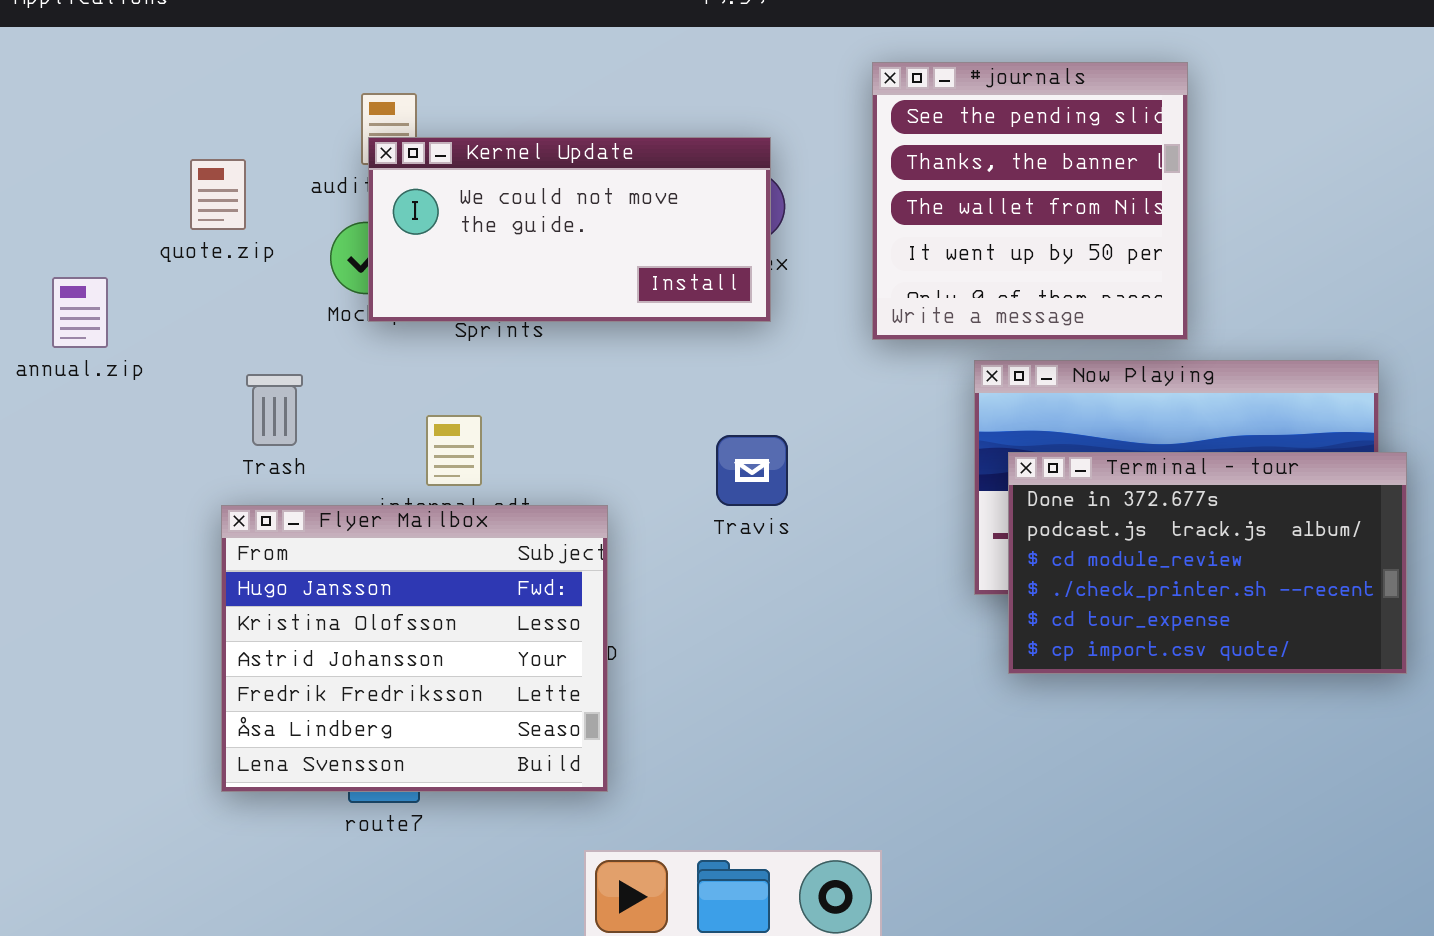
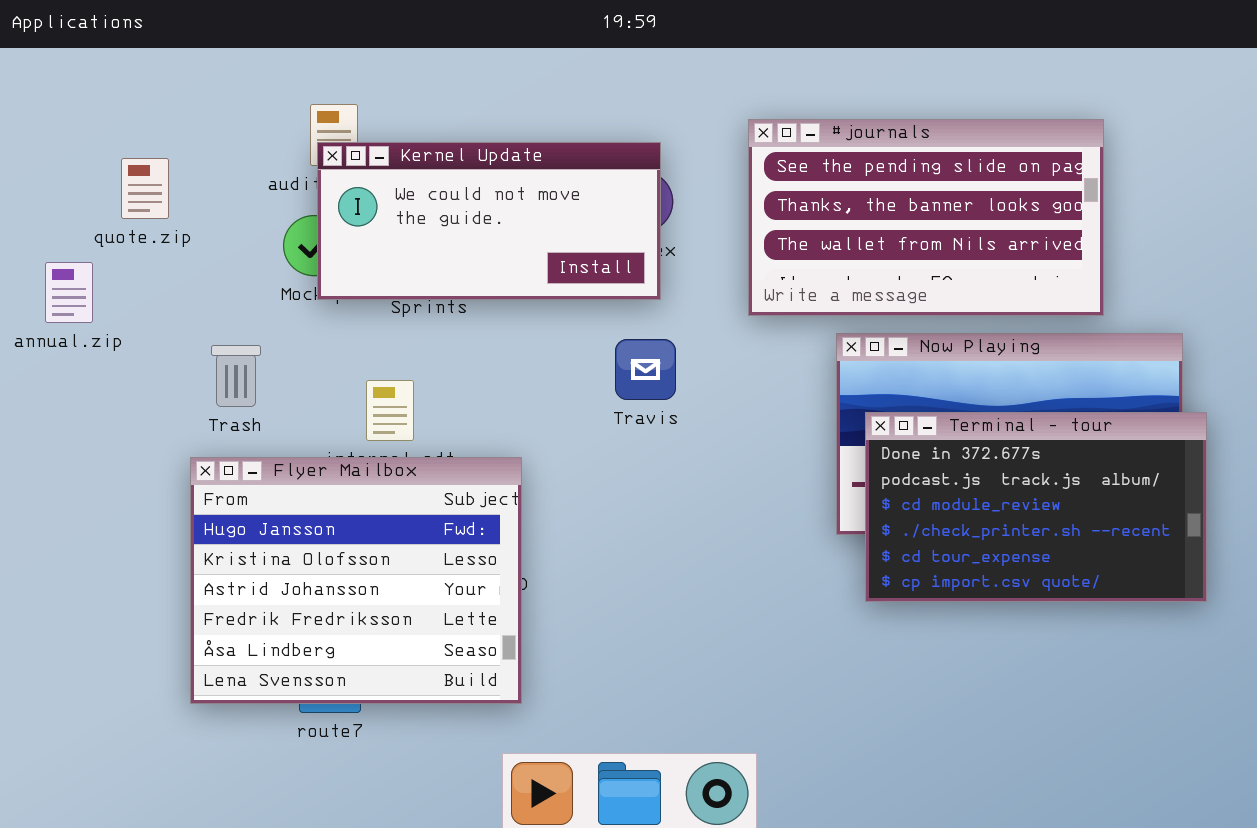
#journals: [872,62,1188,340] -> [748,119,1104,316], resized
quote.zip: [190,159,246,230] -> [121,158,169,219], moved
Travis: [716,435,788,506] -> [615,339,676,400], moved

